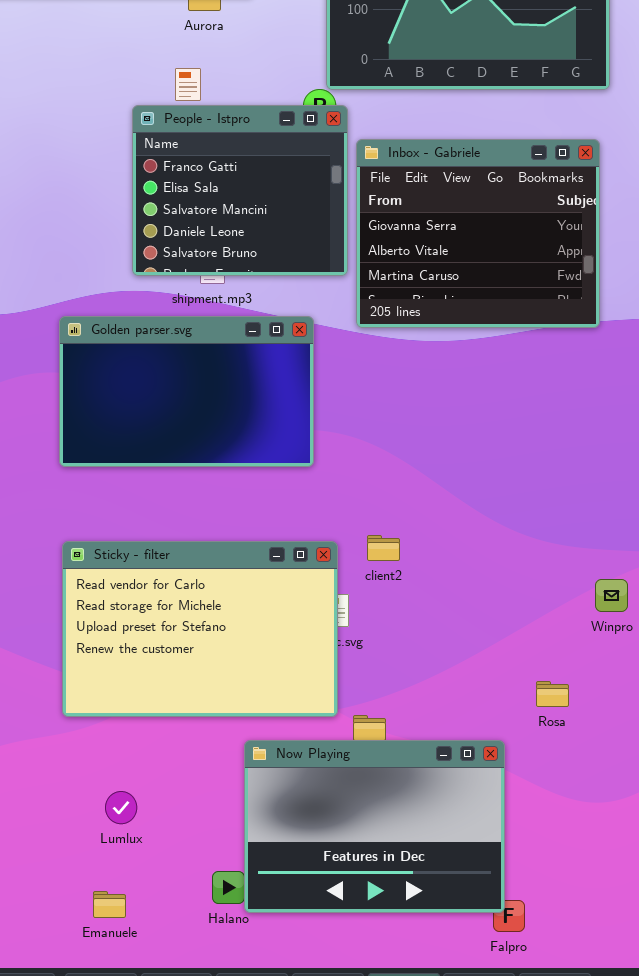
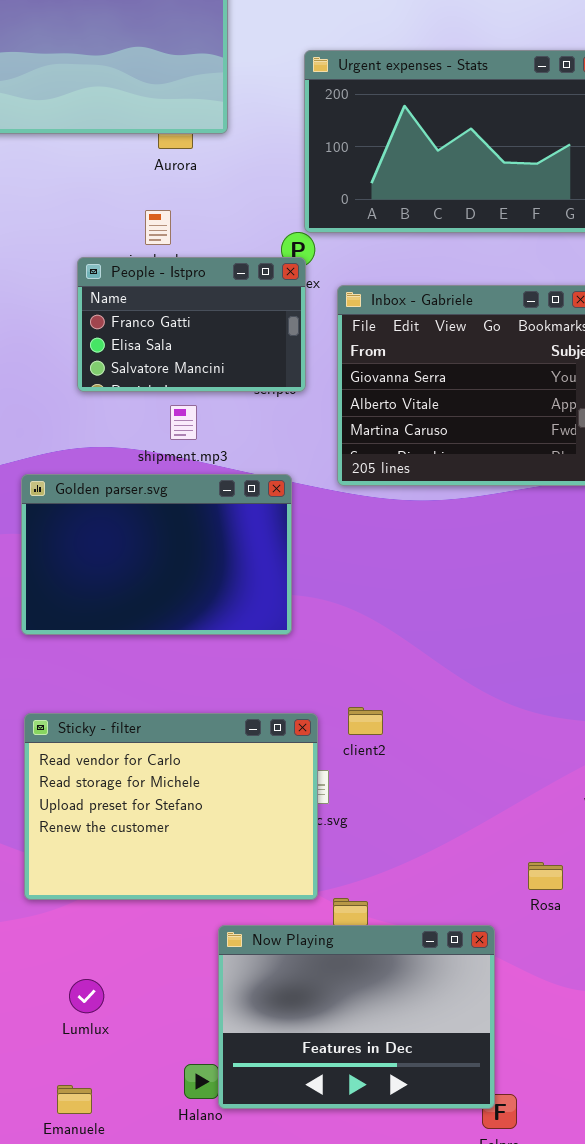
People - Istpro: [132,105,348,276] -> [77,257,306,392], moved, resized

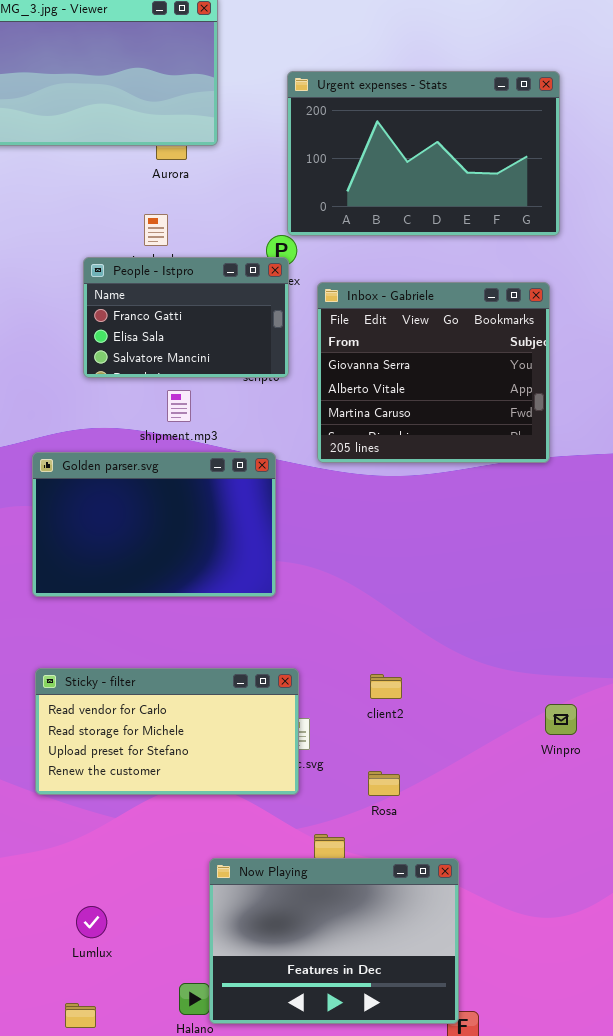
client2: [348,707,383,735] -> [370,674,402,699], moved
Sticky - filter: [24,713,318,900] -> [35,668,299,795], resized
Rosa: [528,862,563,890] -> [368,771,400,796], moved

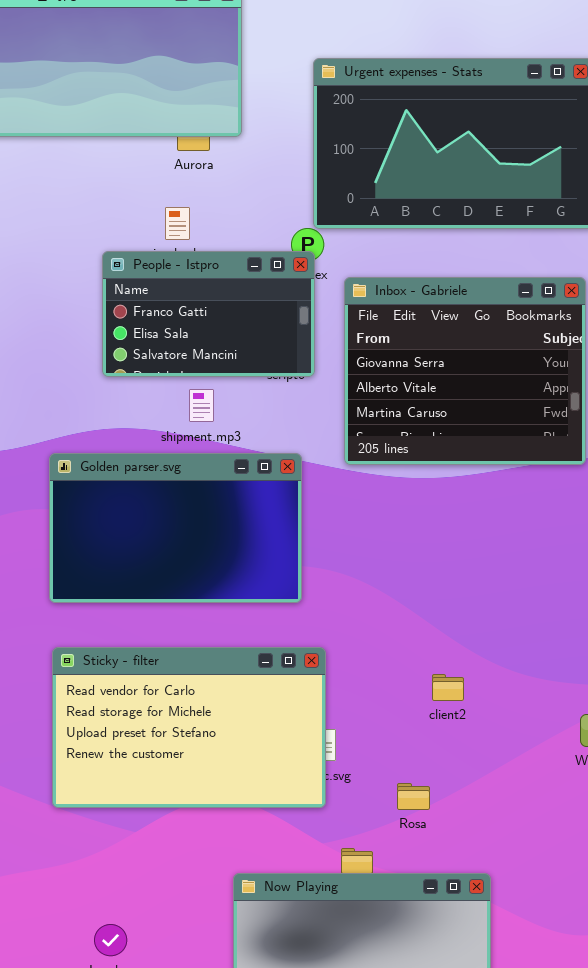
Sticky - filter: [35,668,299,795] -> [52,647,326,808], resized
client2: [370,674,402,699] -> [432,674,464,701], moved

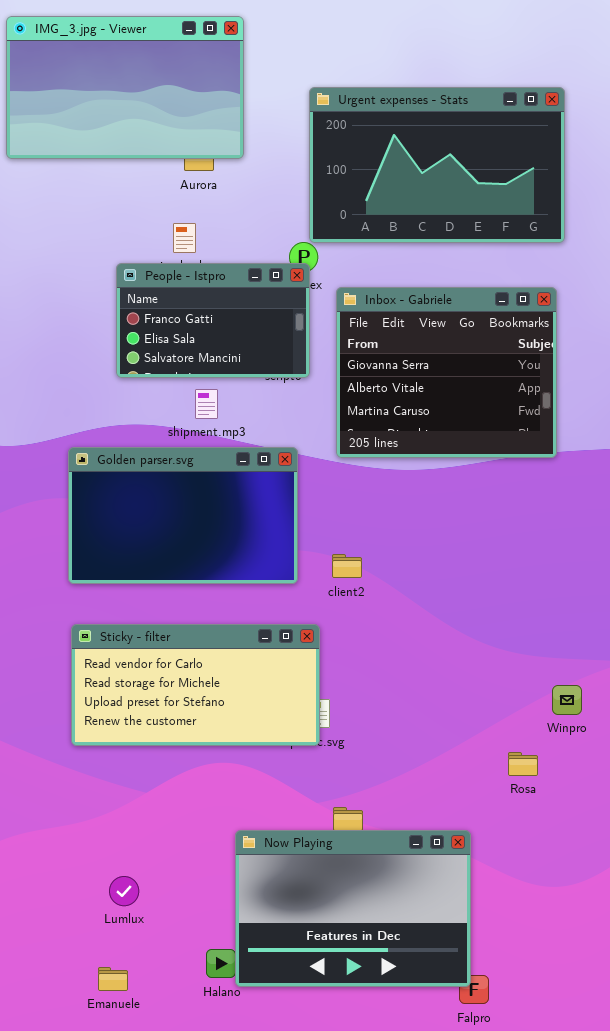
Sticky - filter: [52,647,326,808] -> [71,624,320,746], resized
client2: [432,674,464,701] -> [332,554,362,578], moved
Rosa: [397,783,430,810] -> [508,752,538,776], moved

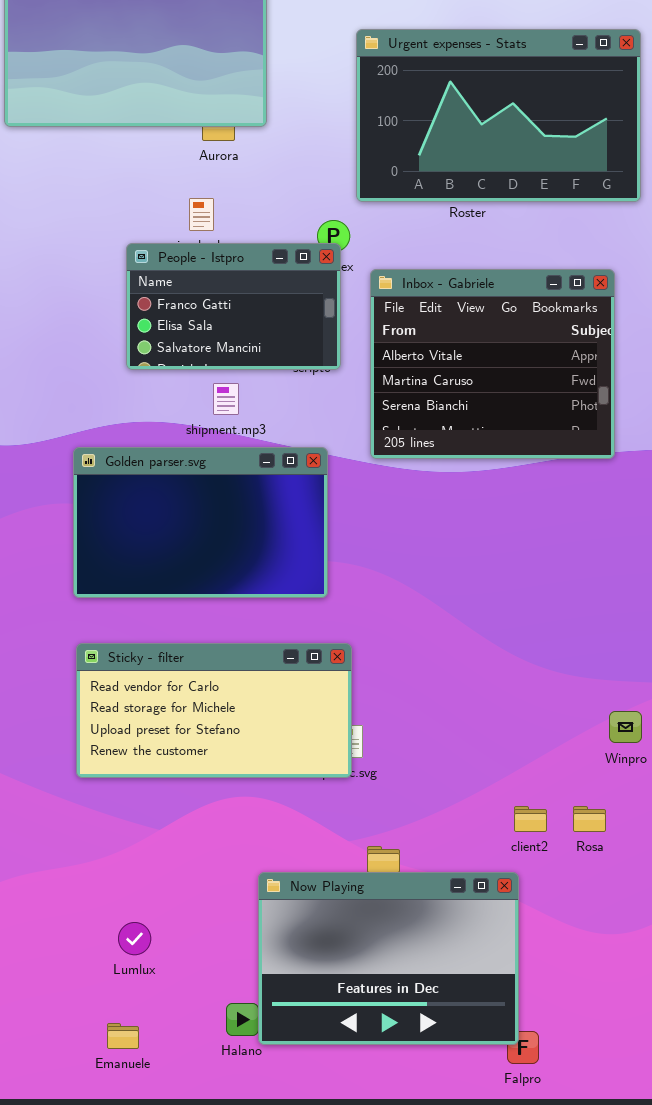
Urgent expenses - Stats: [309,87,565,243] -> [356,29,641,202], moved
Inbox - Gabriele: [336,287,557,458] -> [370,269,615,459], scrolled down 1 row
client2: [332,554,362,578] -> [514,806,547,832], moved
Rosa: [508,752,538,776] -> [573,806,606,832], moved

